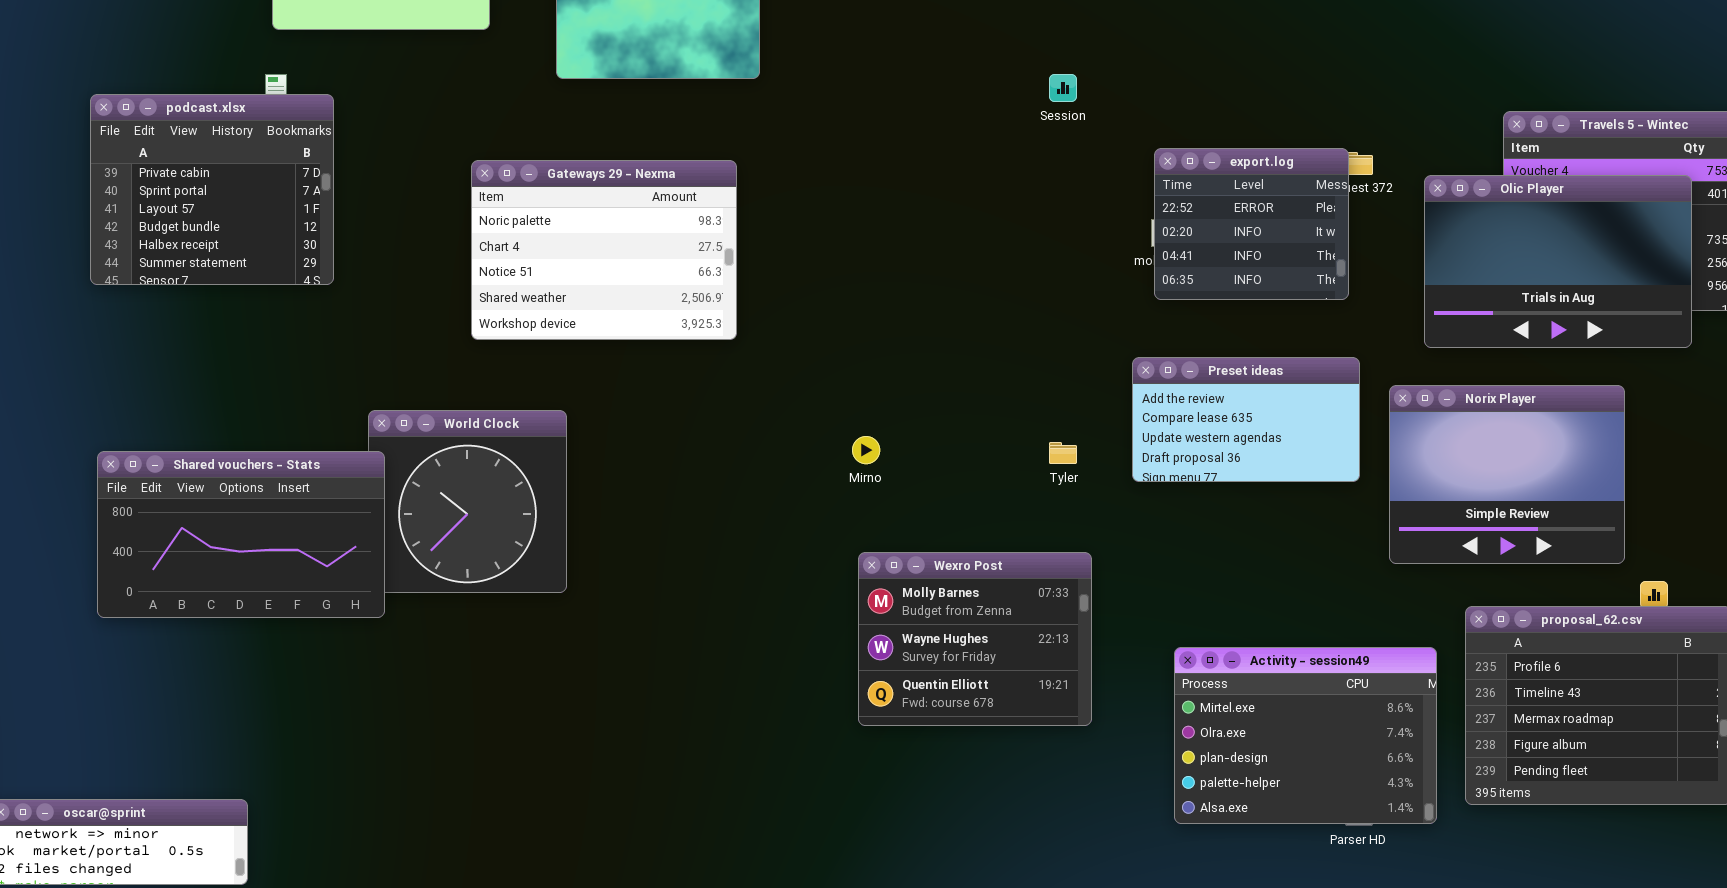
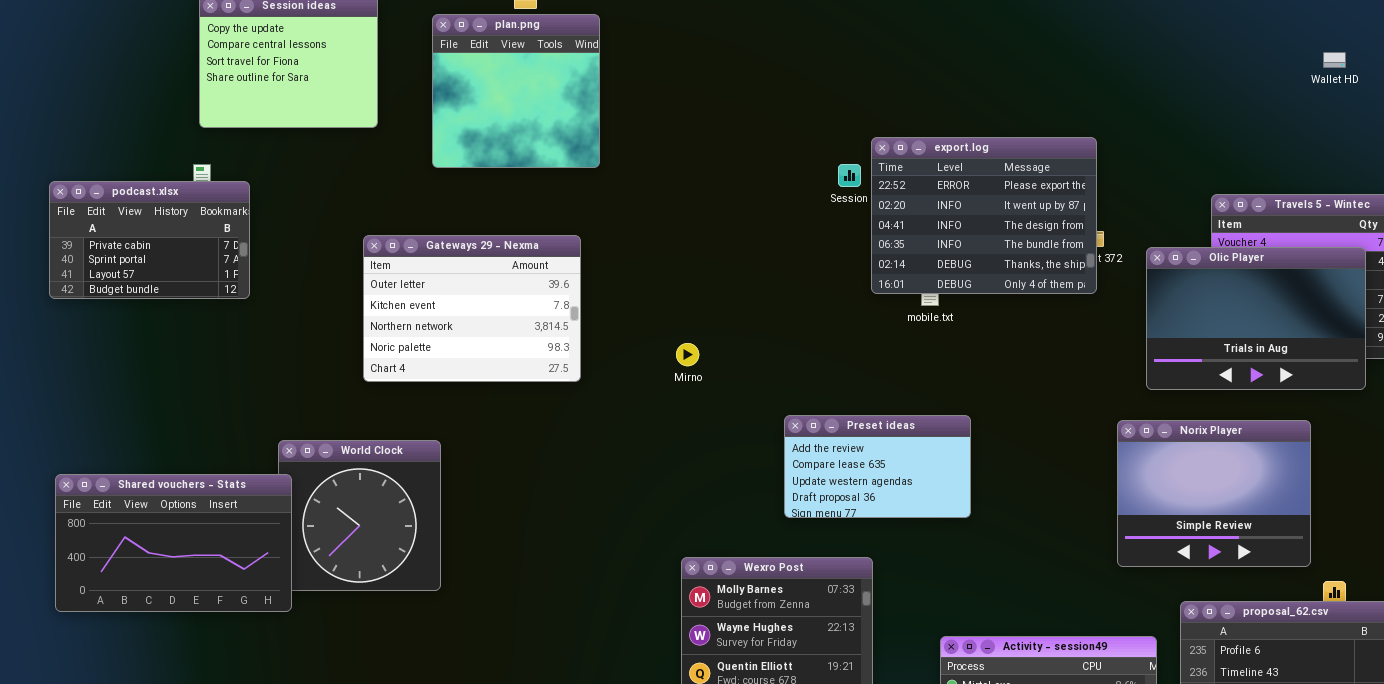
podcast.xlsx: [90,94,334,285] -> [49,181,250,299], resized
export.log: [1154,148,1349,300] -> [871,137,1097,294], moved, resized
Gateways 29 - Nexma: [471,160,737,340] -> [363,235,581,382], scrolled up 3 rows
Preset ideas: [1132,357,1360,482] -> [784,415,971,518], moved
Mirno: [852,436,880,464] -> [676,343,699,366], moved

